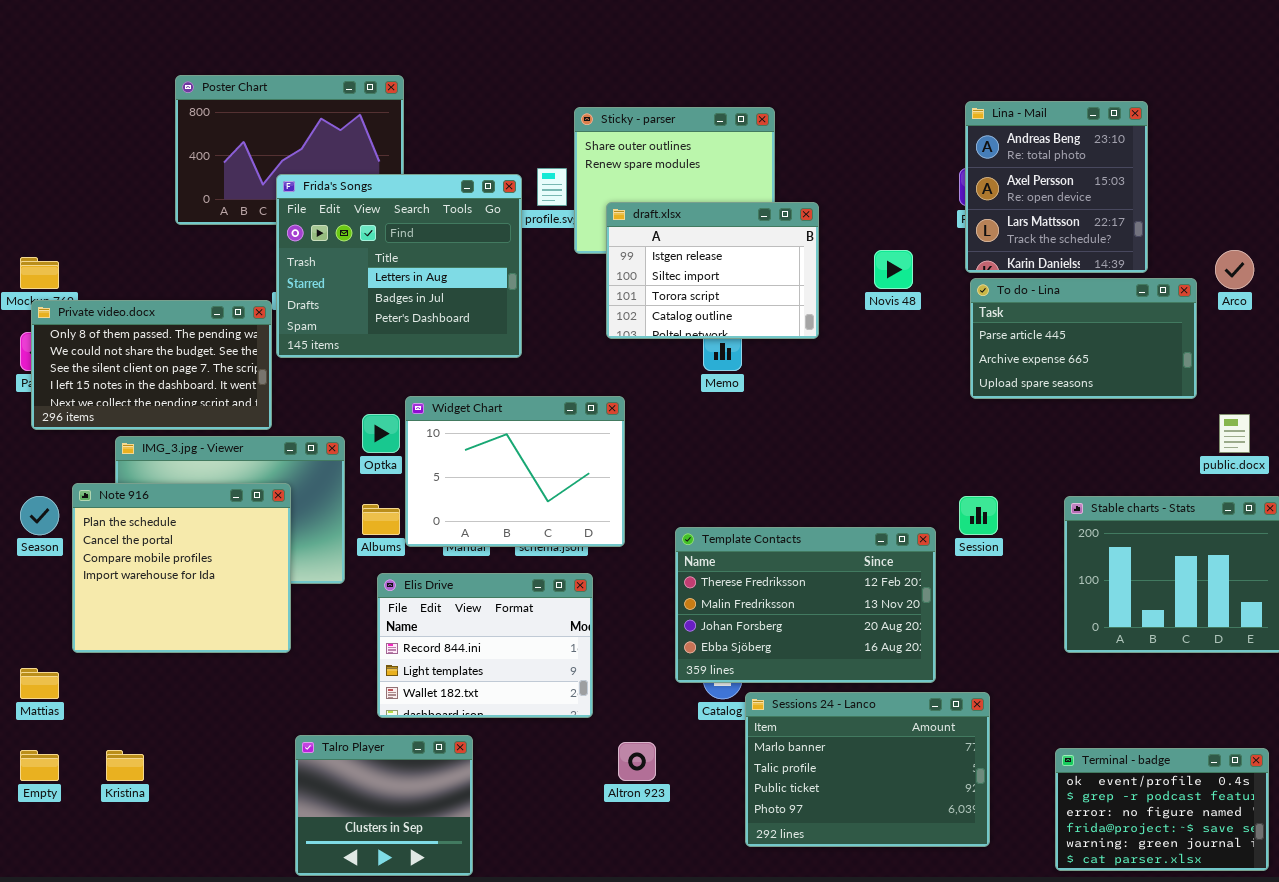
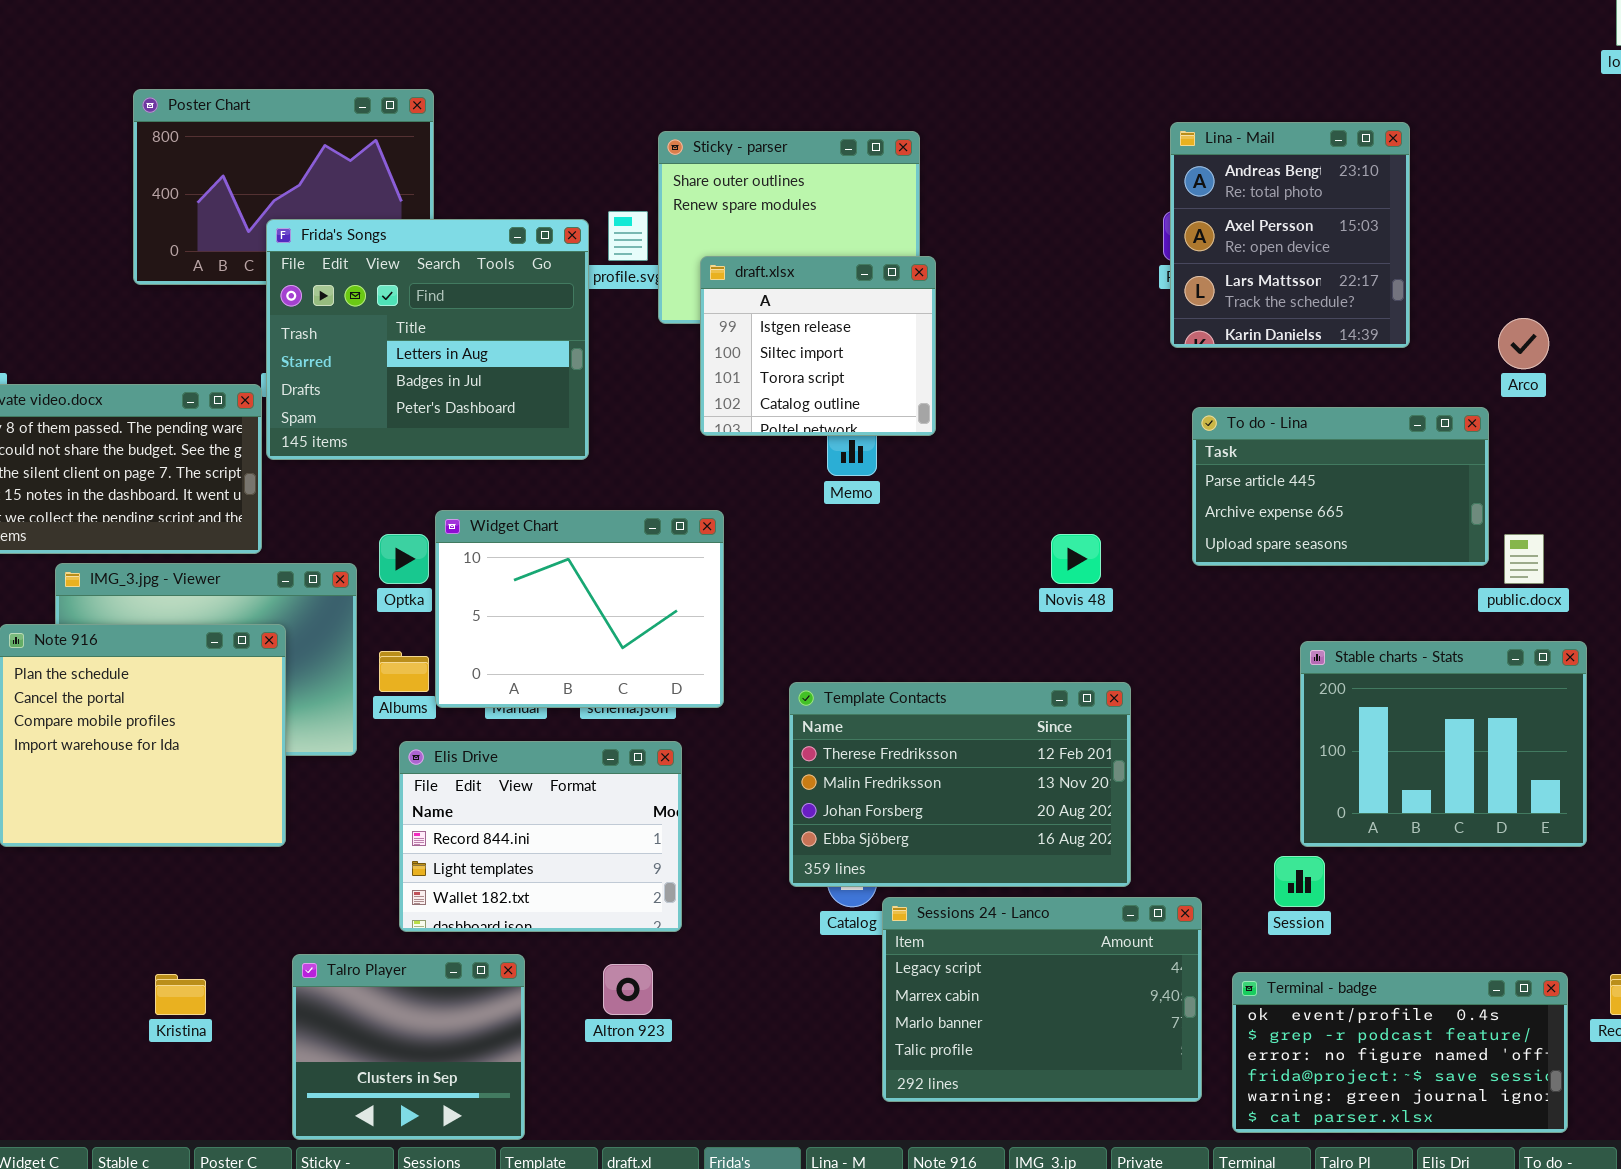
draft.xlsx: [606,202,819,339] -> [700,256,936,436], resized
Novis 48: [874,250,913,289] -> [1051,534,1101,584], moved
To do - Lina: [970,278,1197,399] -> [1192,407,1489,566], moved
Session: [959,496,998,535] -> [1274,856,1325,907], moved
Sessions 24 - Lanco: [745,692,990,847] -> [882,897,1202,1102], scrolled up 2 rows
Altron 923: [618,742,656,781] -> [603,964,653,1015], moved
Terminal - badge: [1055,748,1269,871] -> [1232,972,1568,1133], resized
Kristina: [106,750,144,781] -> [155,974,206,1015], moved

